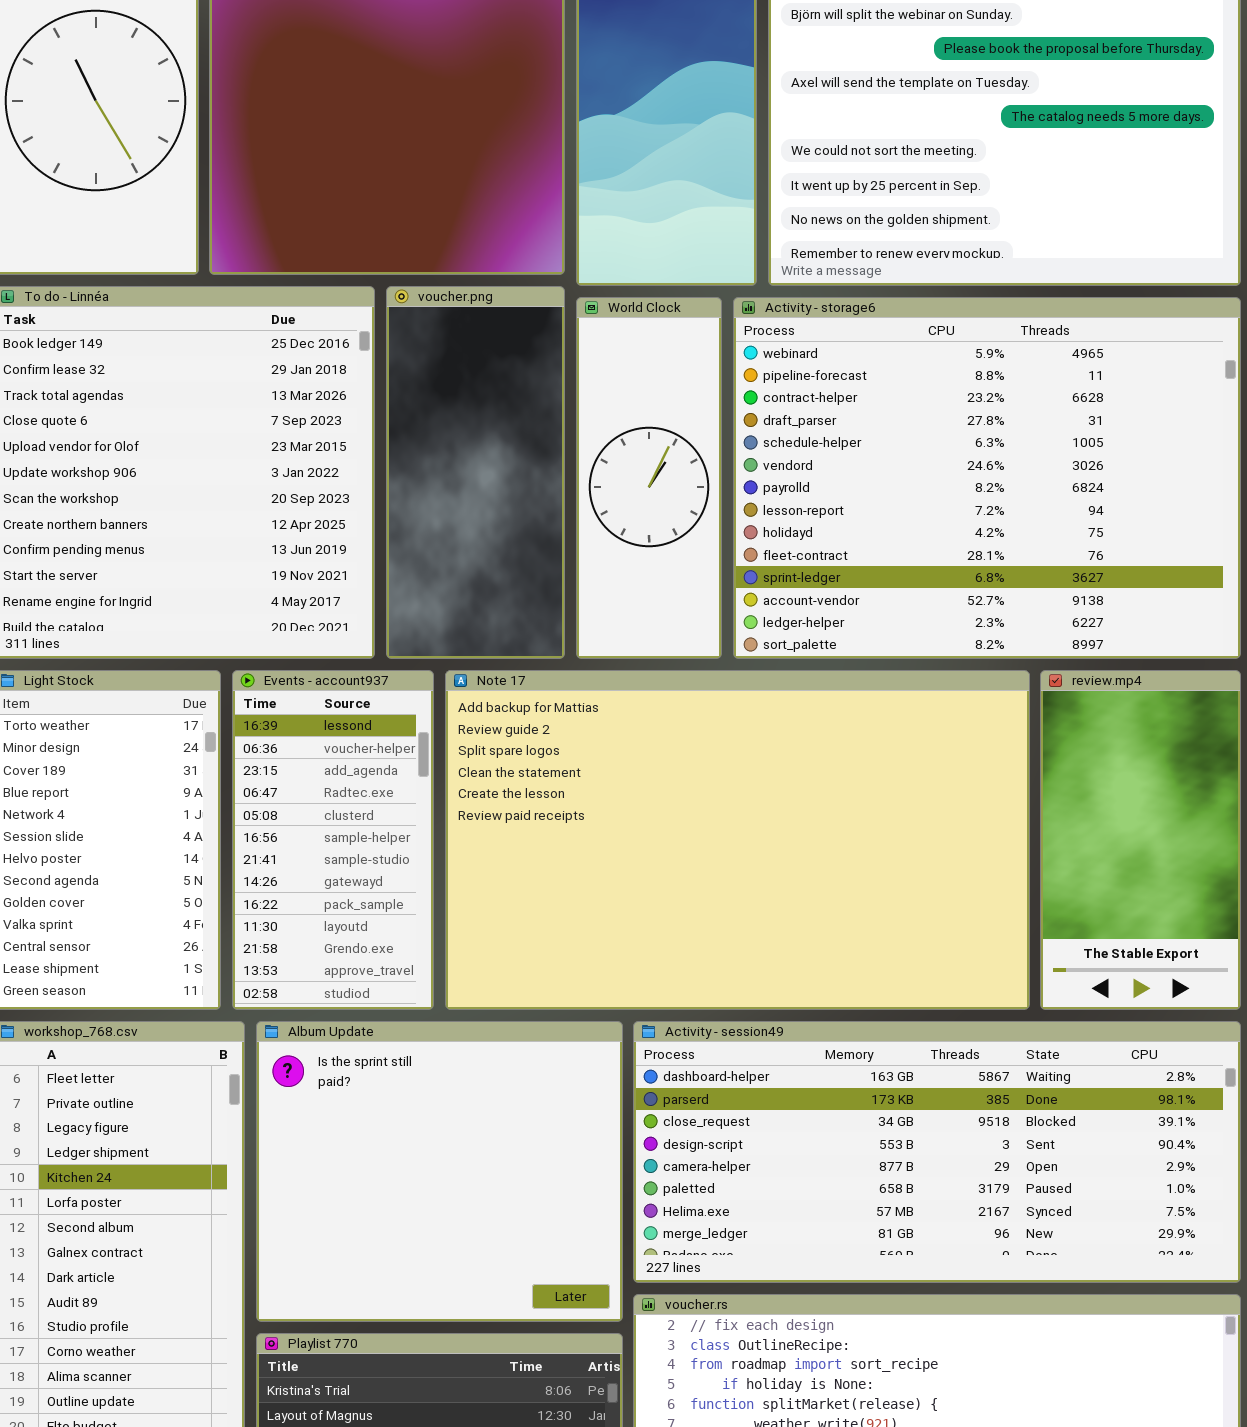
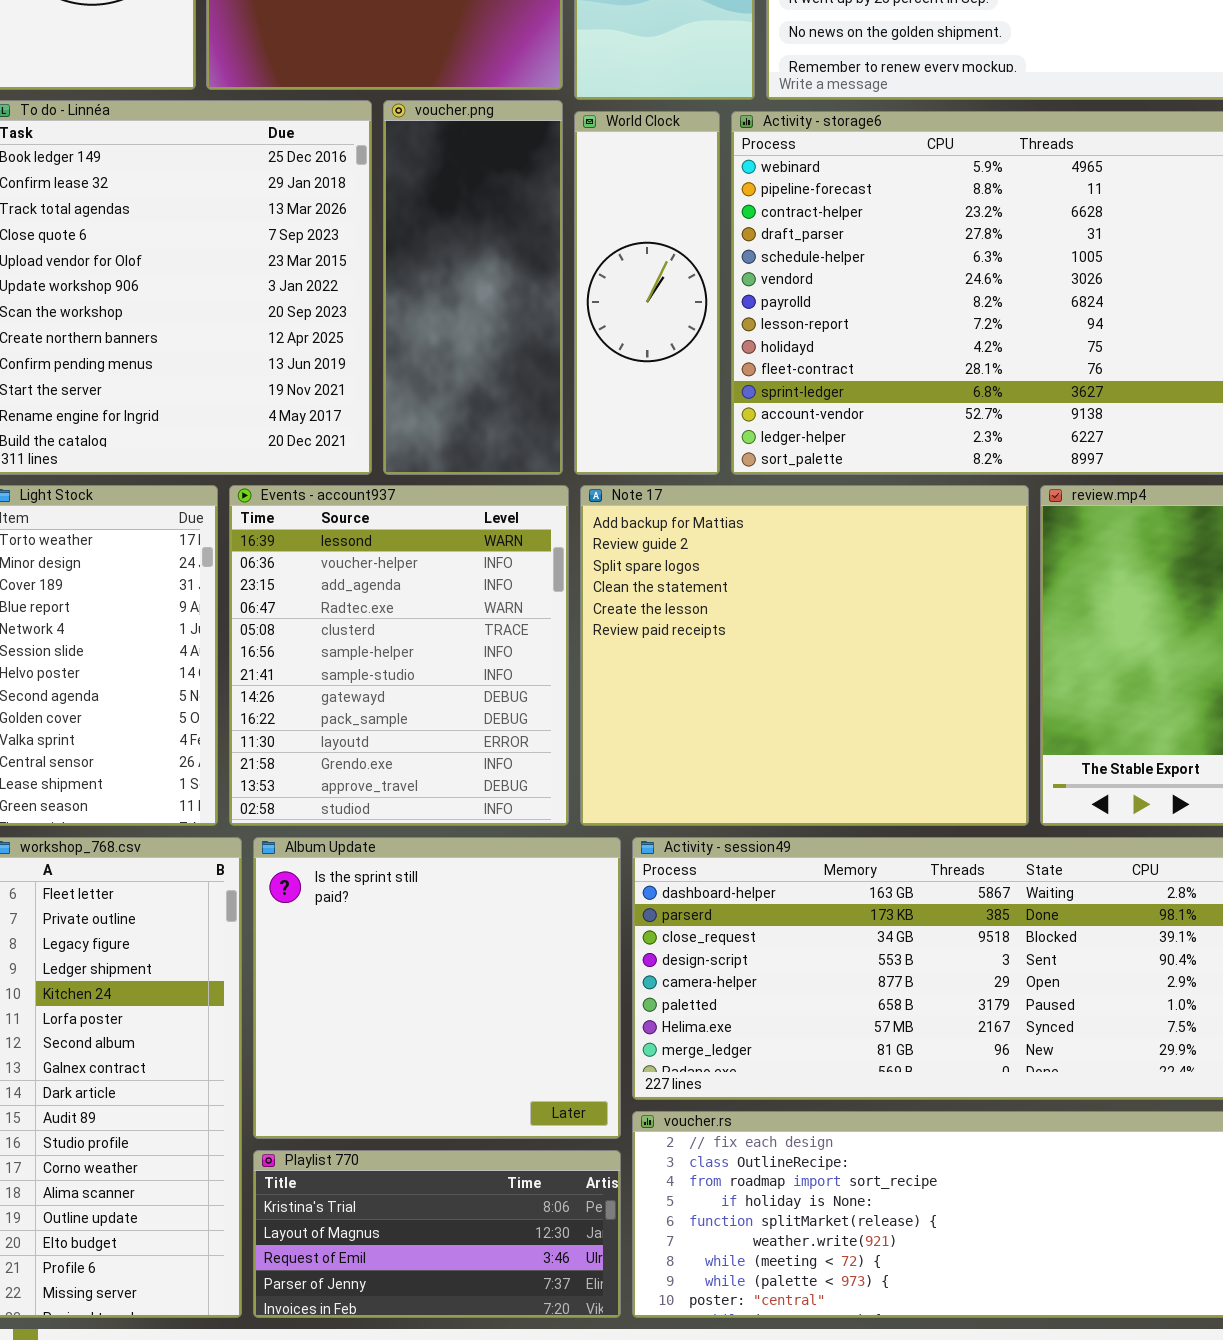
Events - account937: [232,670,434,1010] -> [229,485,569,826], resized
Note 17: [445,670,1030,1010] -> [580,485,1029,826], resized

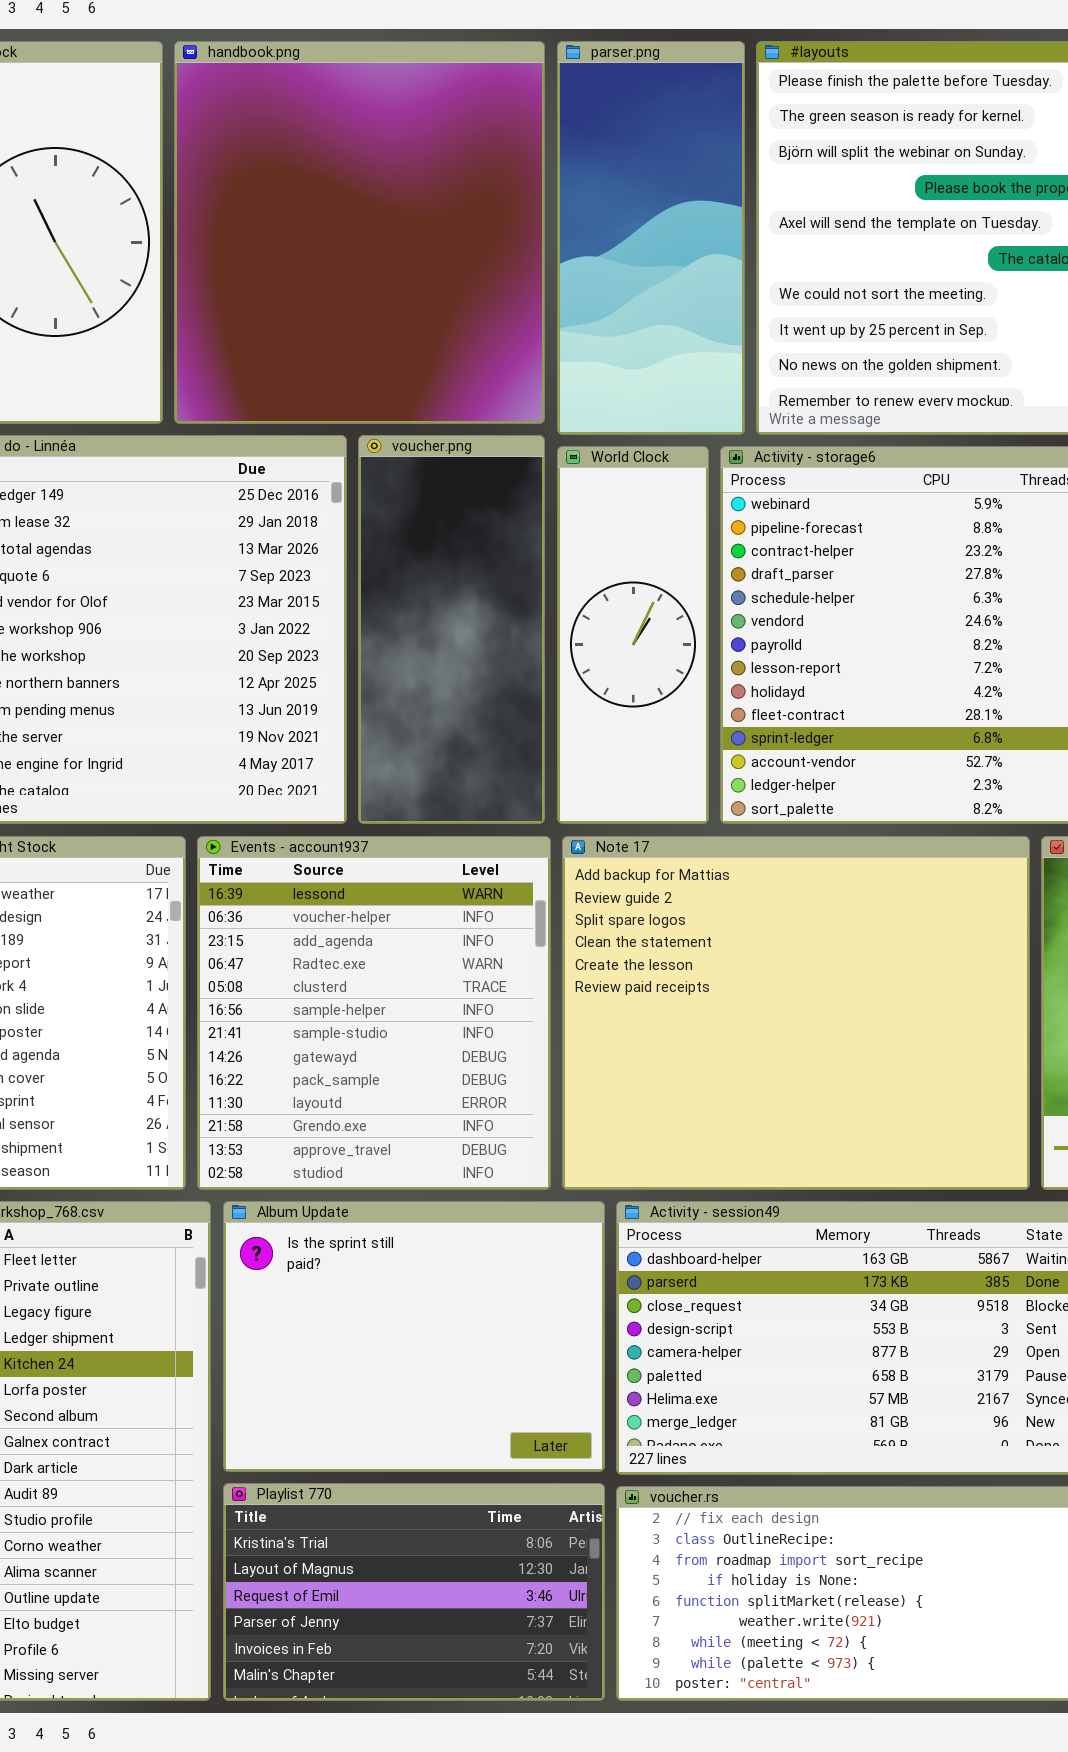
Album Update: [253,837,621,1139] -> [223,1201,605,1472], resized
Playlist 770: [253,1150,621,1318] -> [223,1483,605,1701], resized

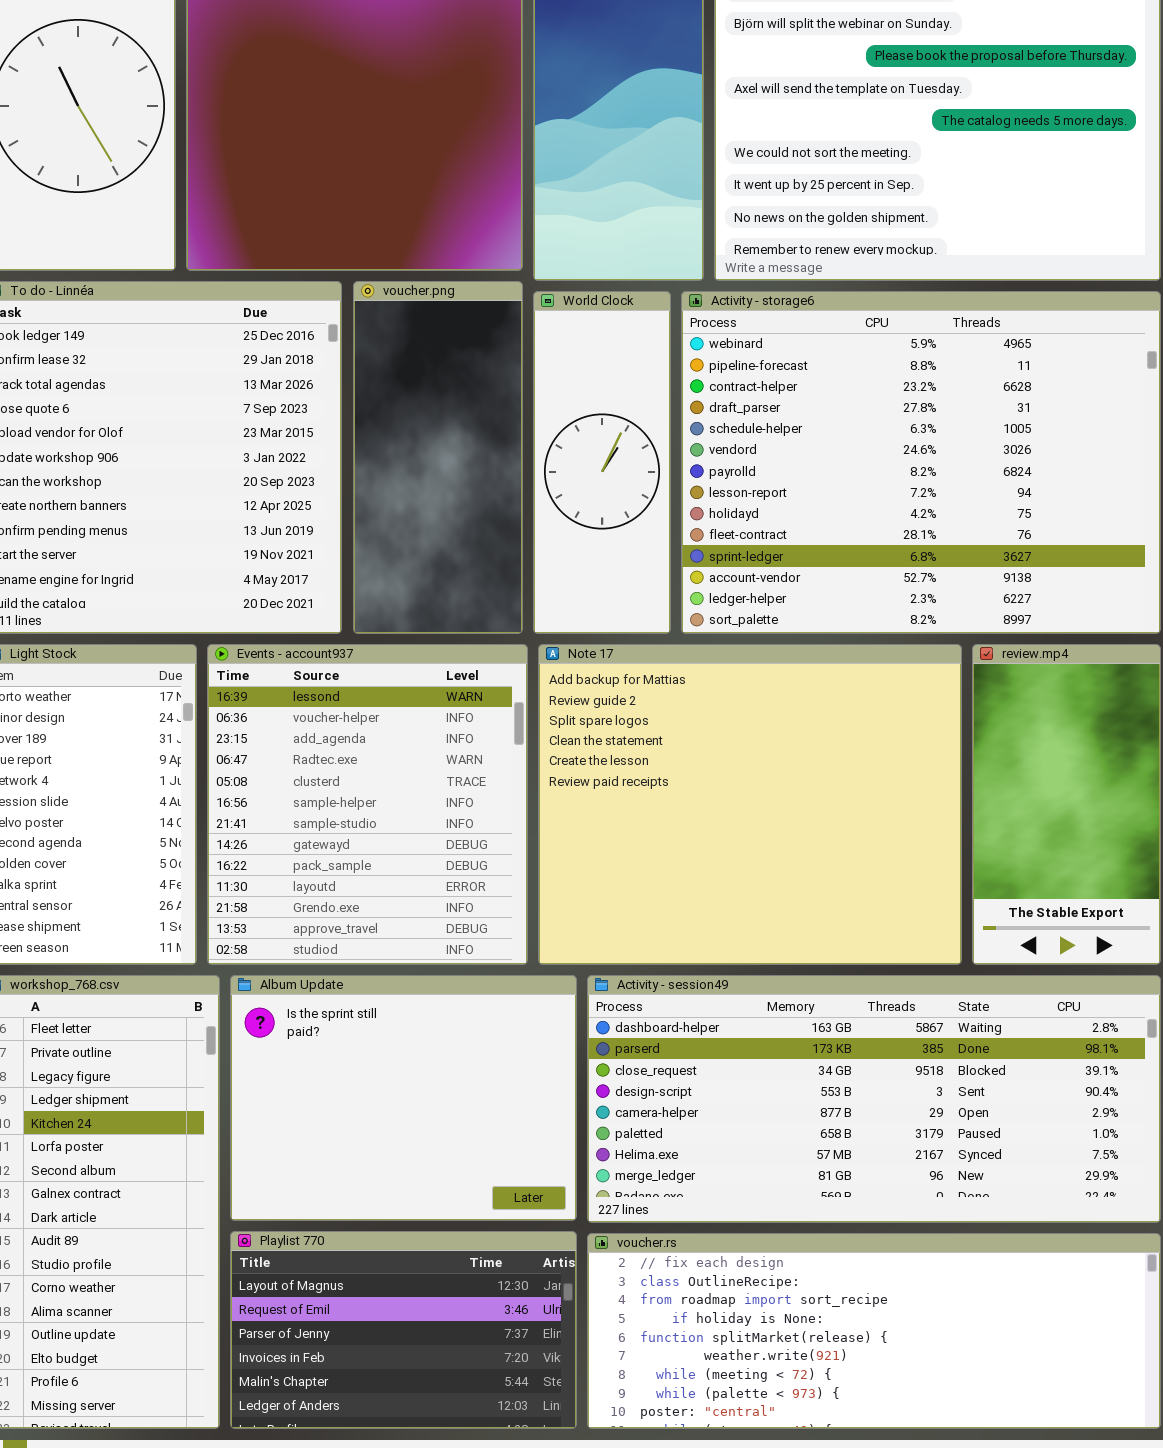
Playlist 770: [223,1483,605,1701] -> [230,1231,577,1429], scrolled down 1 row

